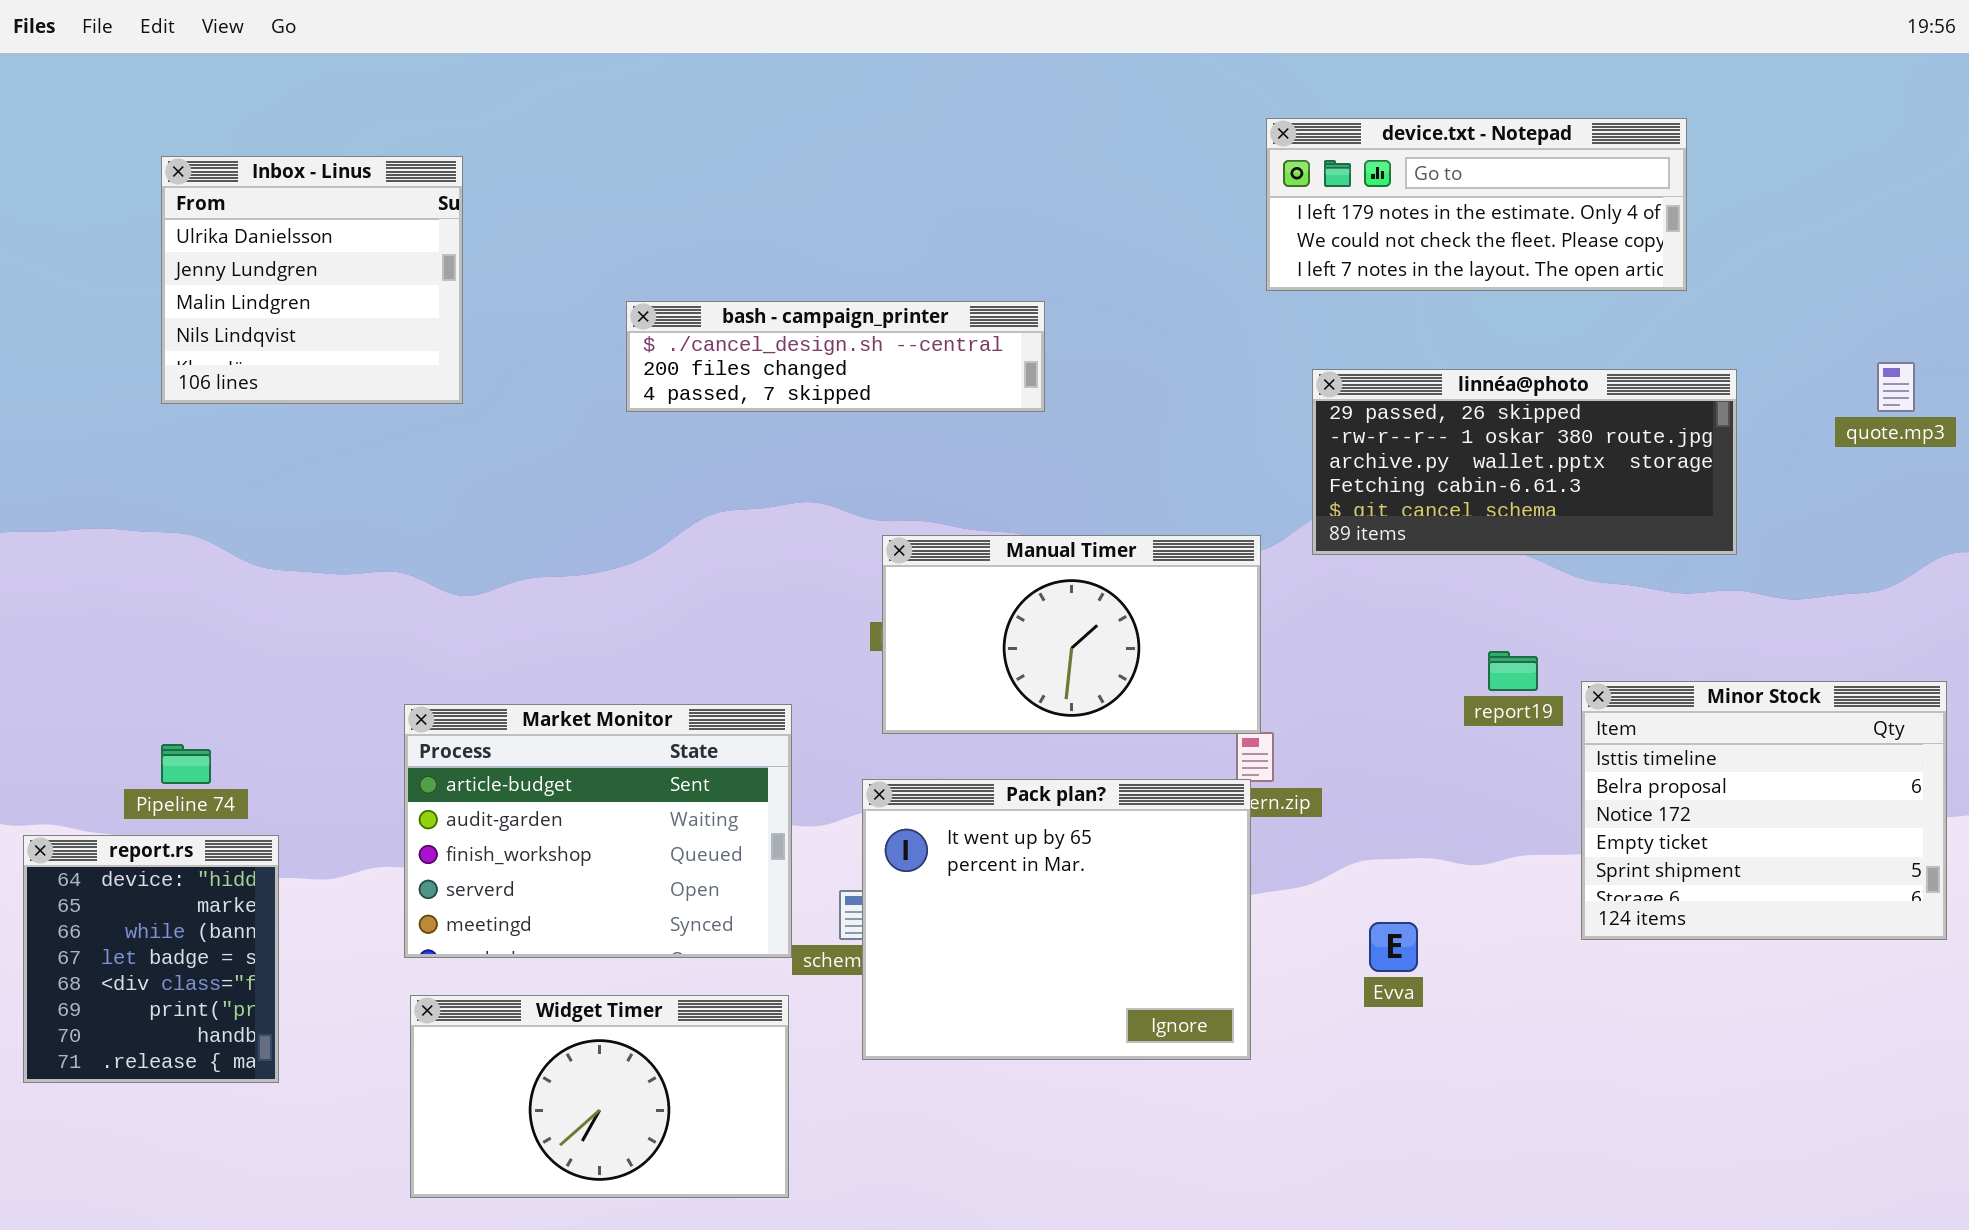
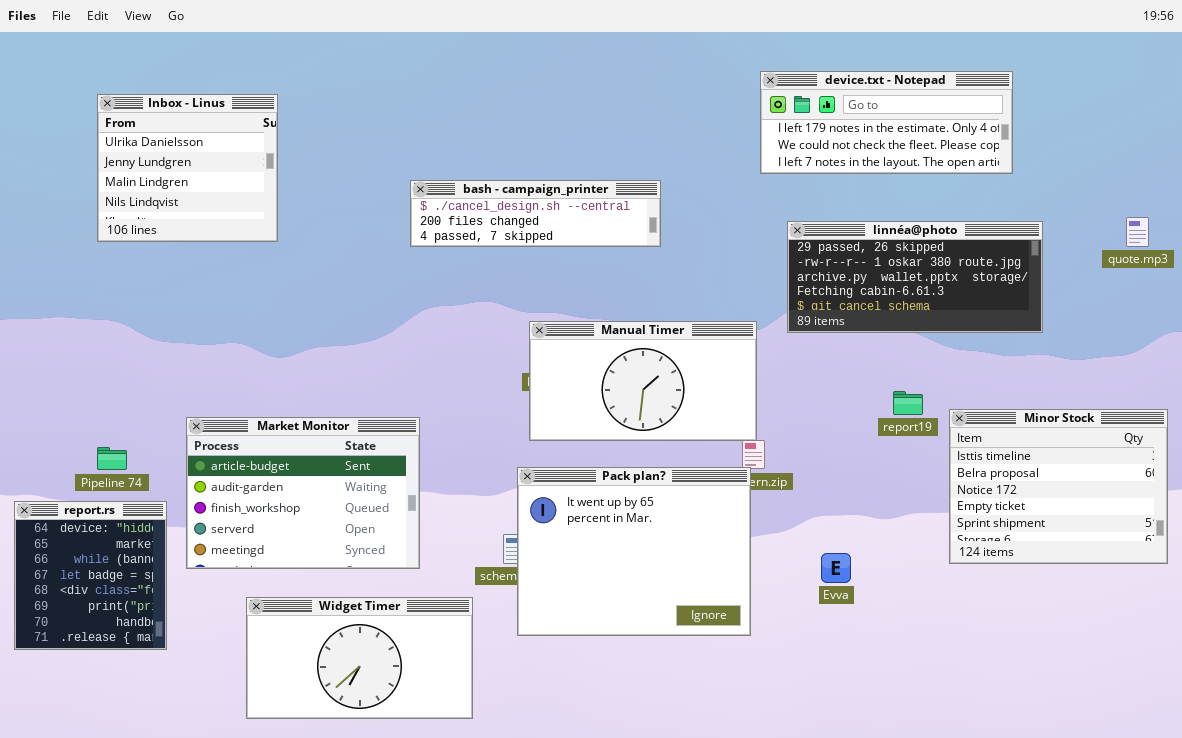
bash - campaign_printer: [626,301,1045,412] -> [410,180,661,247], moved
Market Monitor: [404,704,792,958] -> [186,417,420,569], moved

